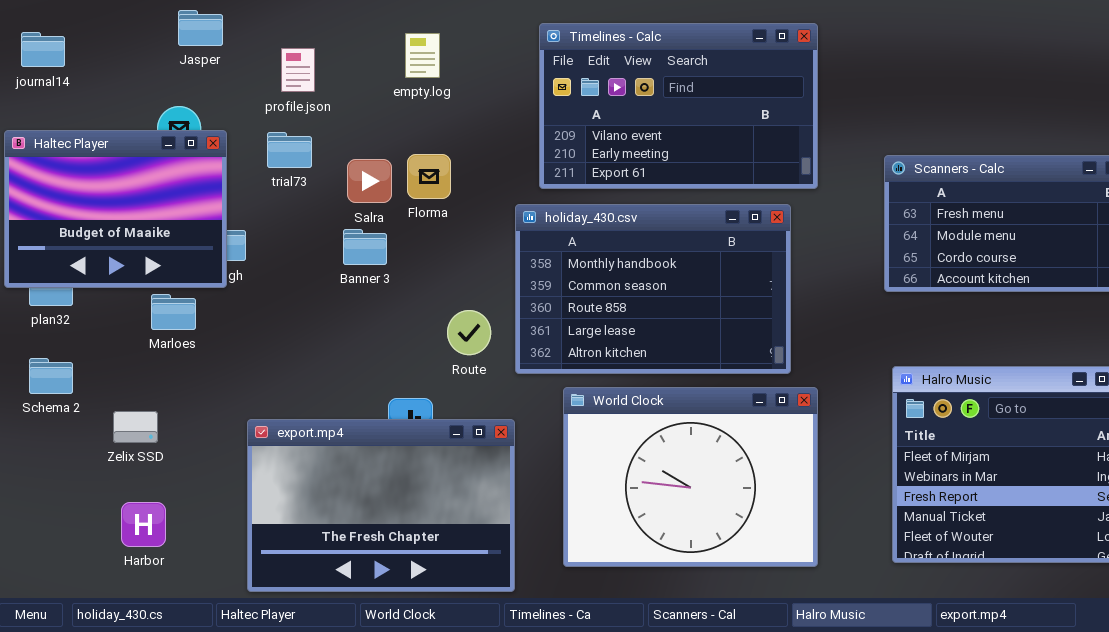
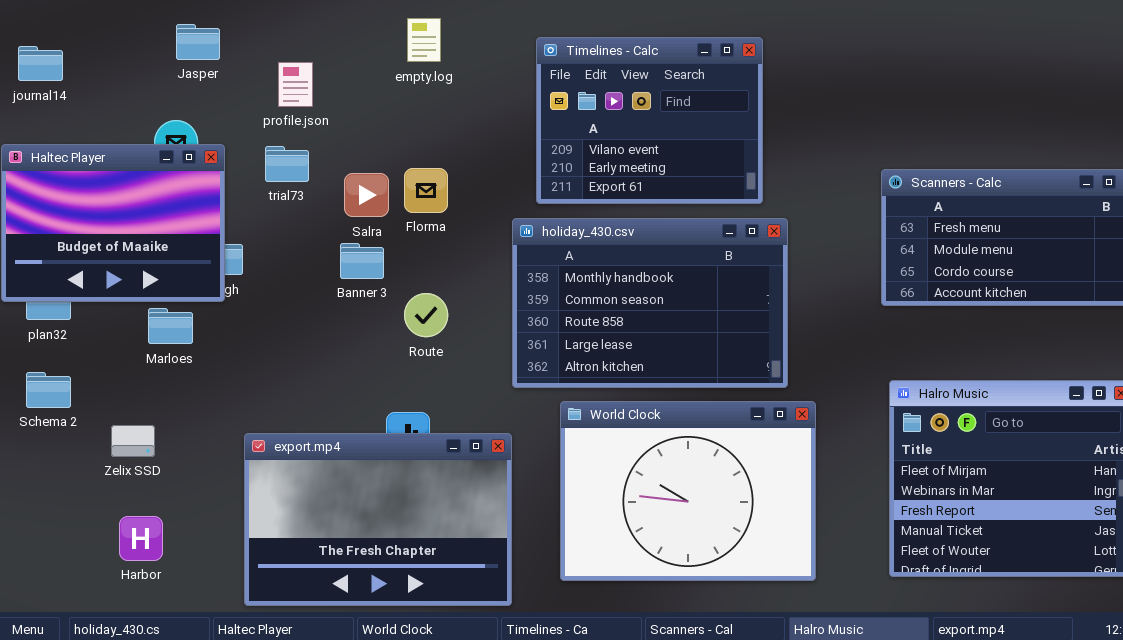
Timelines - Calc: [539,23,818,189] -> [536,37,763,204], resized
empty.log: [405,33,440,78] -> [407,18,441,62], moved
Route: [447,310,491,355] -> [404,293,448,337], moved

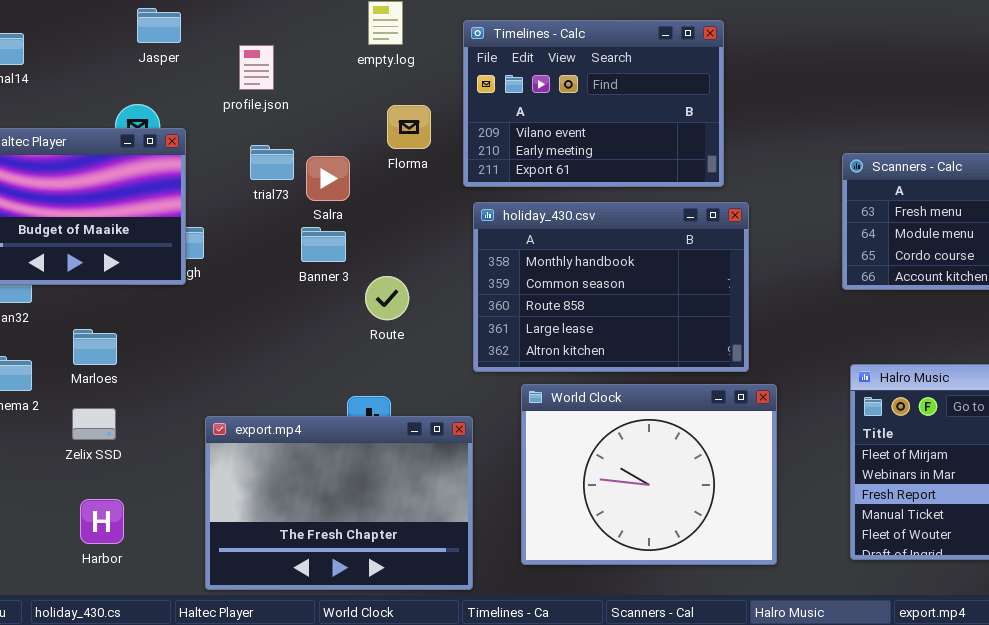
Timelines - Calc: [536,37,763,204] -> [463,20,724,187], resized
trial73: [265,146,309,182] -> [250,145,294,180], moved
Florma: [404,168,448,213] -> [387,105,431,149], moved
Marloes: [148,308,193,344] -> [73,329,117,365], moved

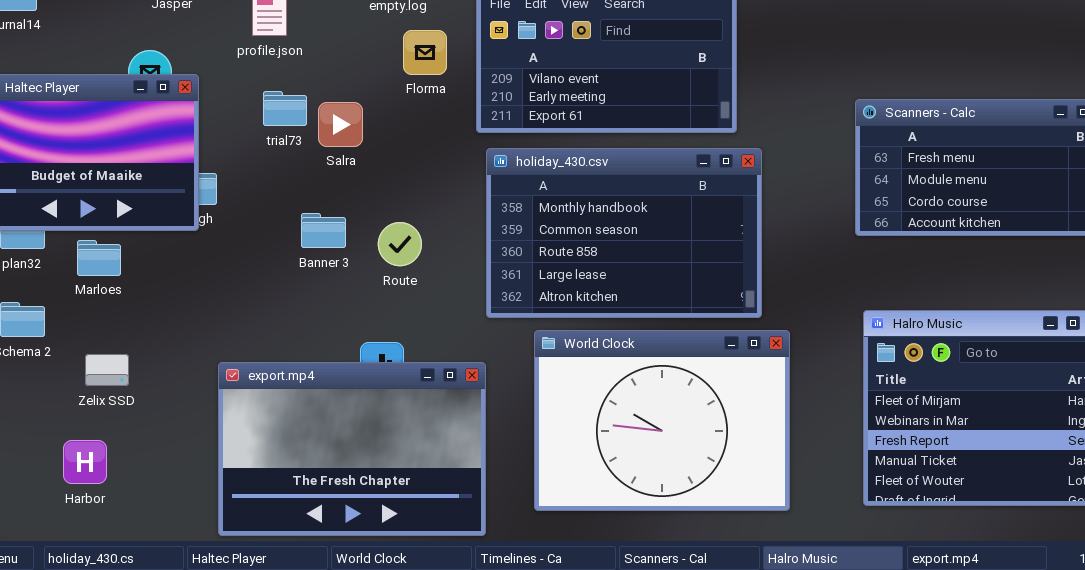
Florma: [387,105,431,149] -> [403,30,447,75], moved
Banner 3: [301,227,346,262] -> [301,213,346,248], moved
Marloes: [73,329,117,365] -> [77,240,121,276], moved
Harbor: [80,499,124,544] -> [63,440,107,484], moved

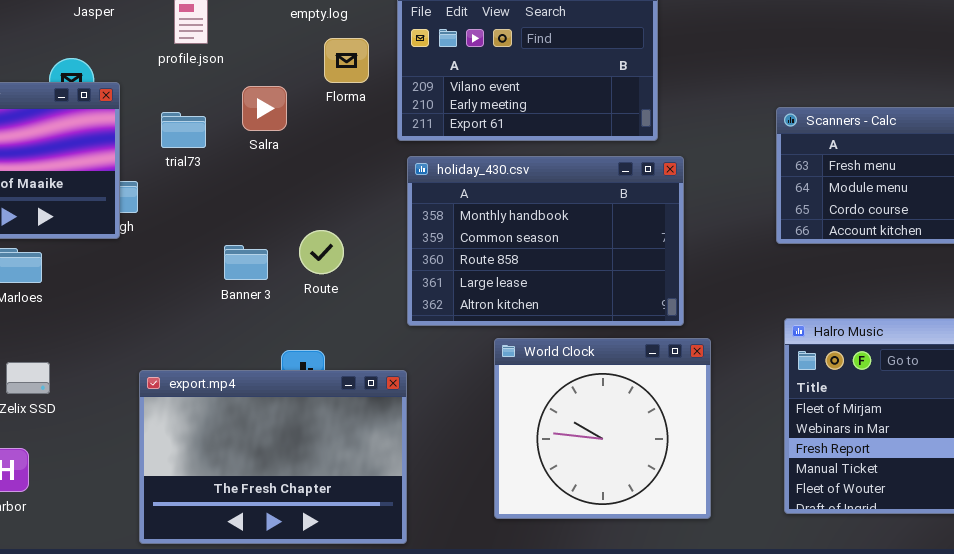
trial73: [263,91,307,126] -> [161,112,206,148], moved
Salra: [318,102,363,147] -> [242,86,287,131], moved
Banner 3: [301,213,346,248] -> [224,245,268,280], moved
World Clock: [534,330,790,511] -> [494,338,711,519], resized

